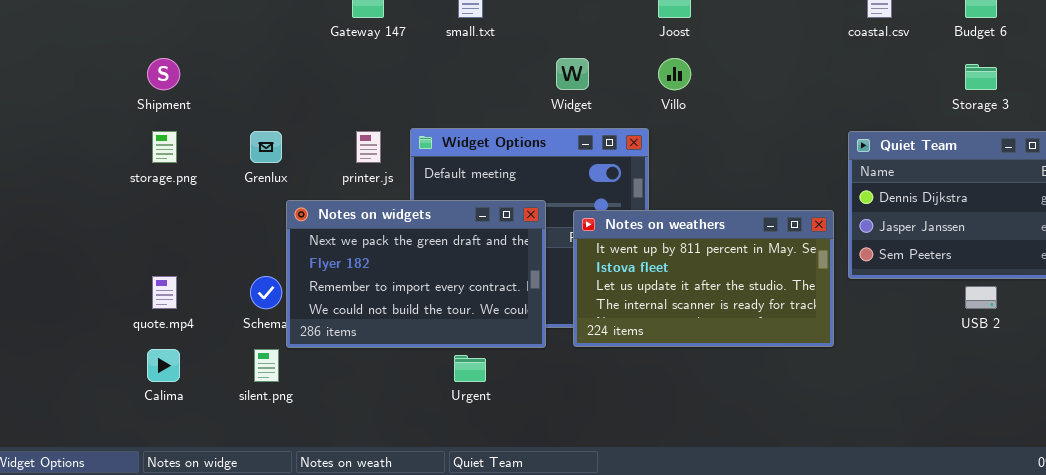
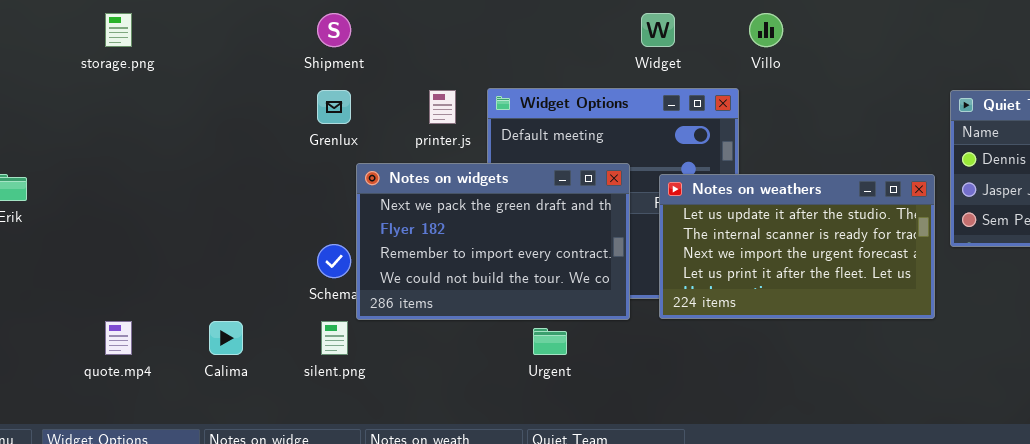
Shipment: [147,58,180,90] -> [317,13,351,47], moved
storage.png: [152,131,177,163] -> [105,13,132,47], moved
Notes on weathers: [573,210,834,347] -> [659,174,935,319], scrolled down 2 rows
quote.mp4: [152,276,177,309] -> [105,321,132,355], moved

